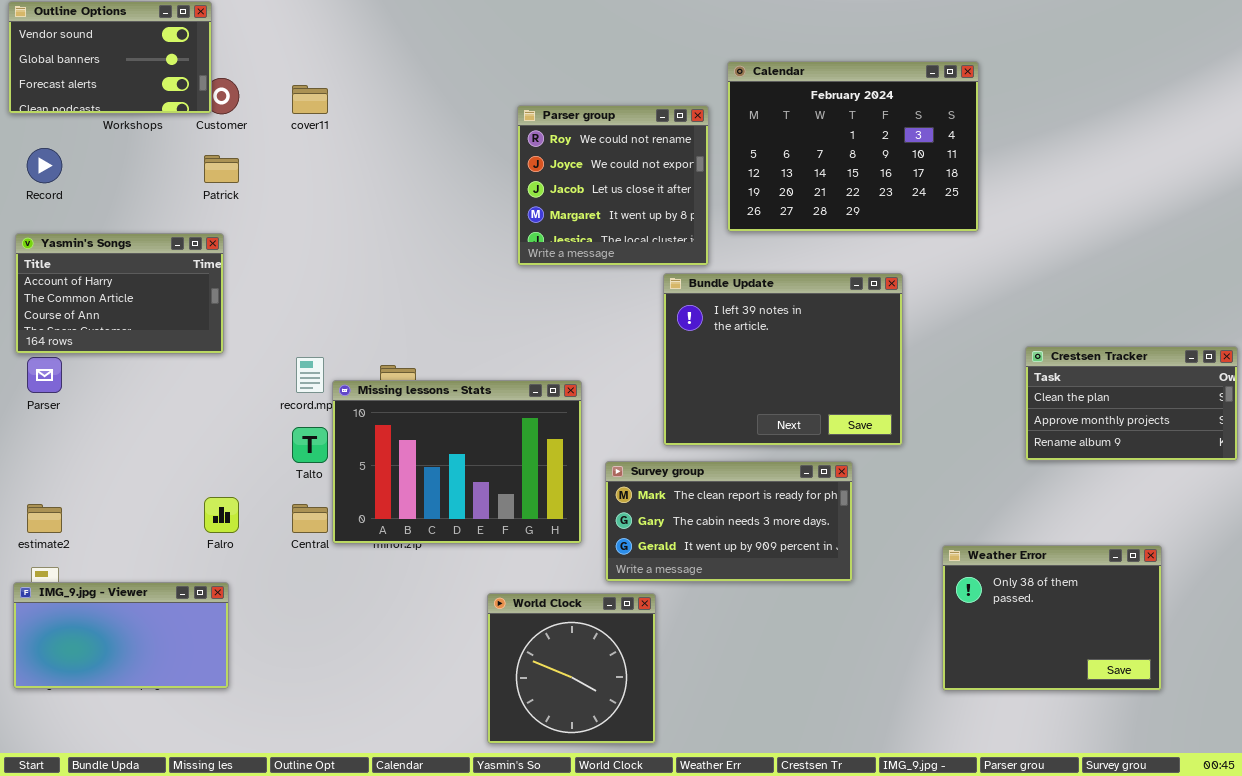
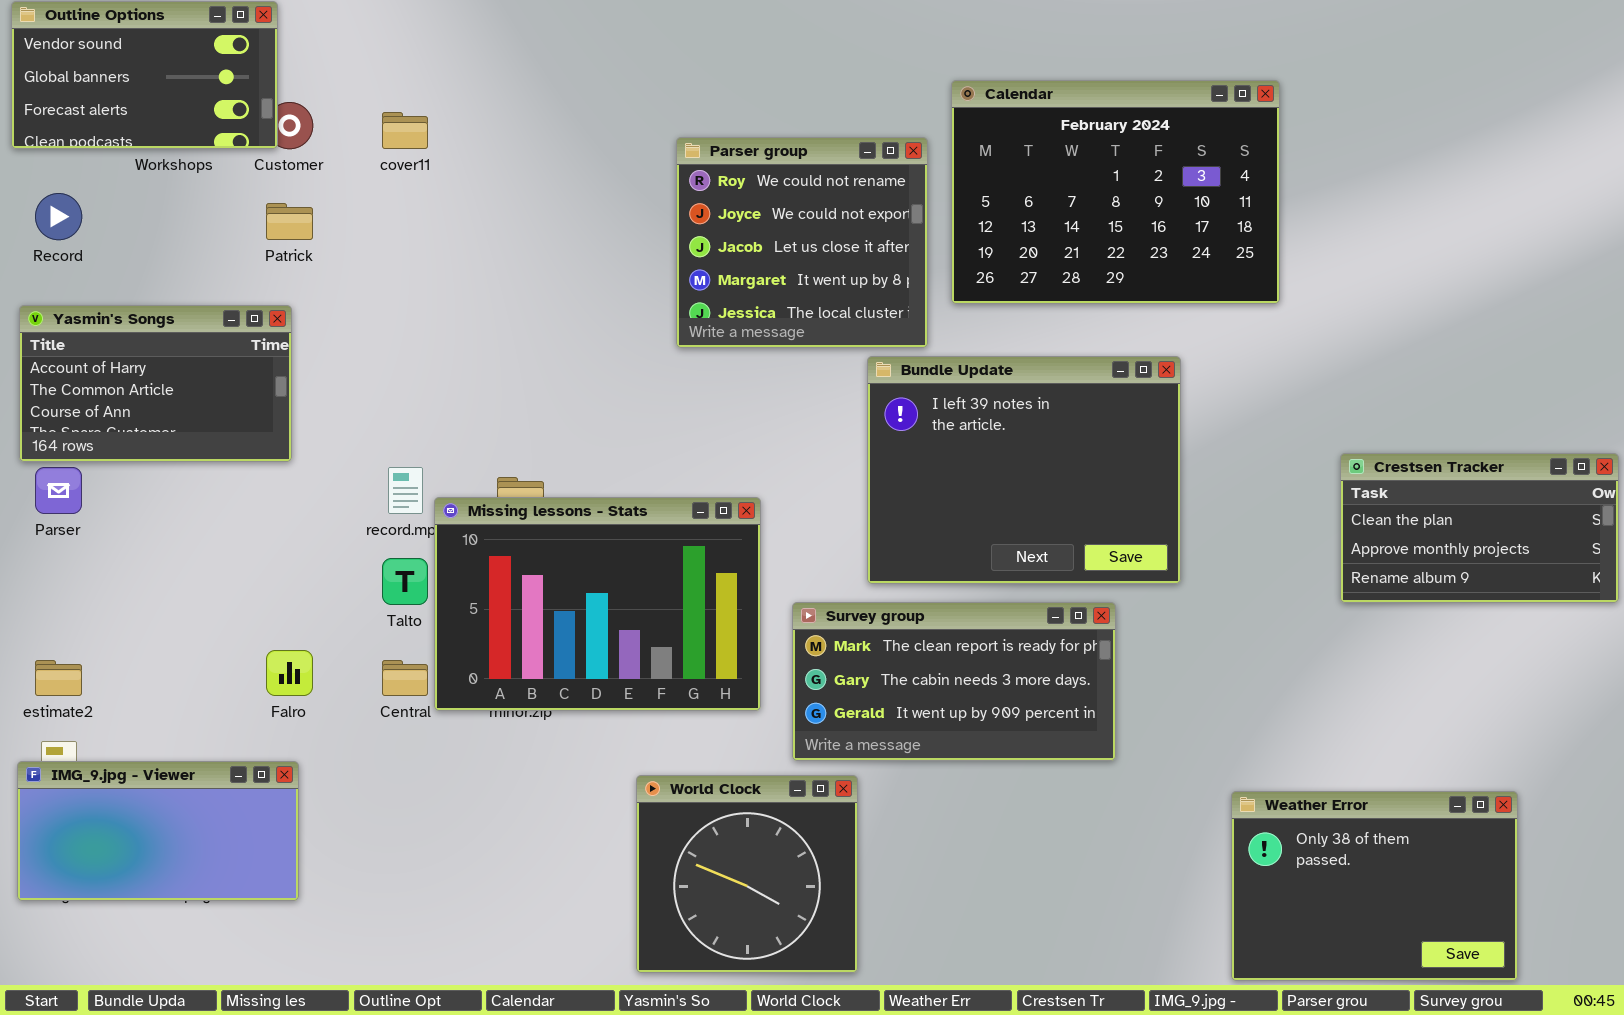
Weather Error: [942,545,1162,691] -> [1231,791,1518,981], moved

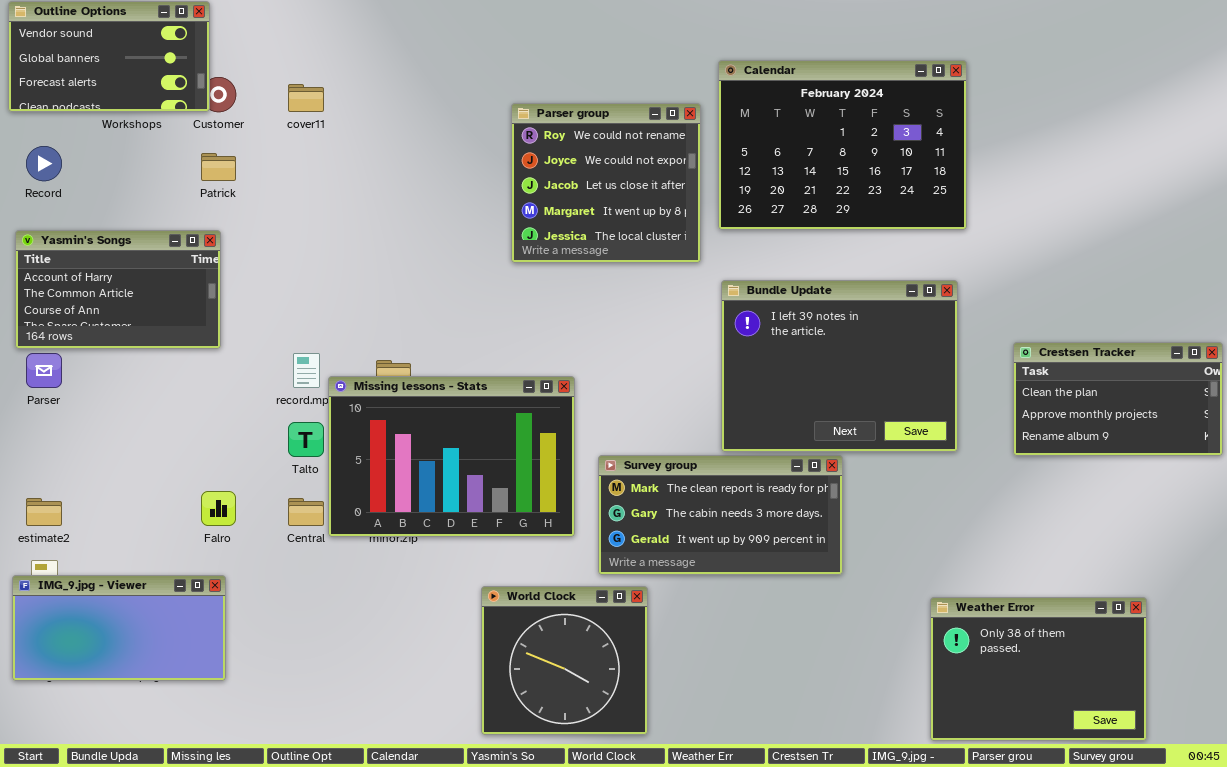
Bundle Update: [867,356,1181,584] -> [721,280,958,452], moved

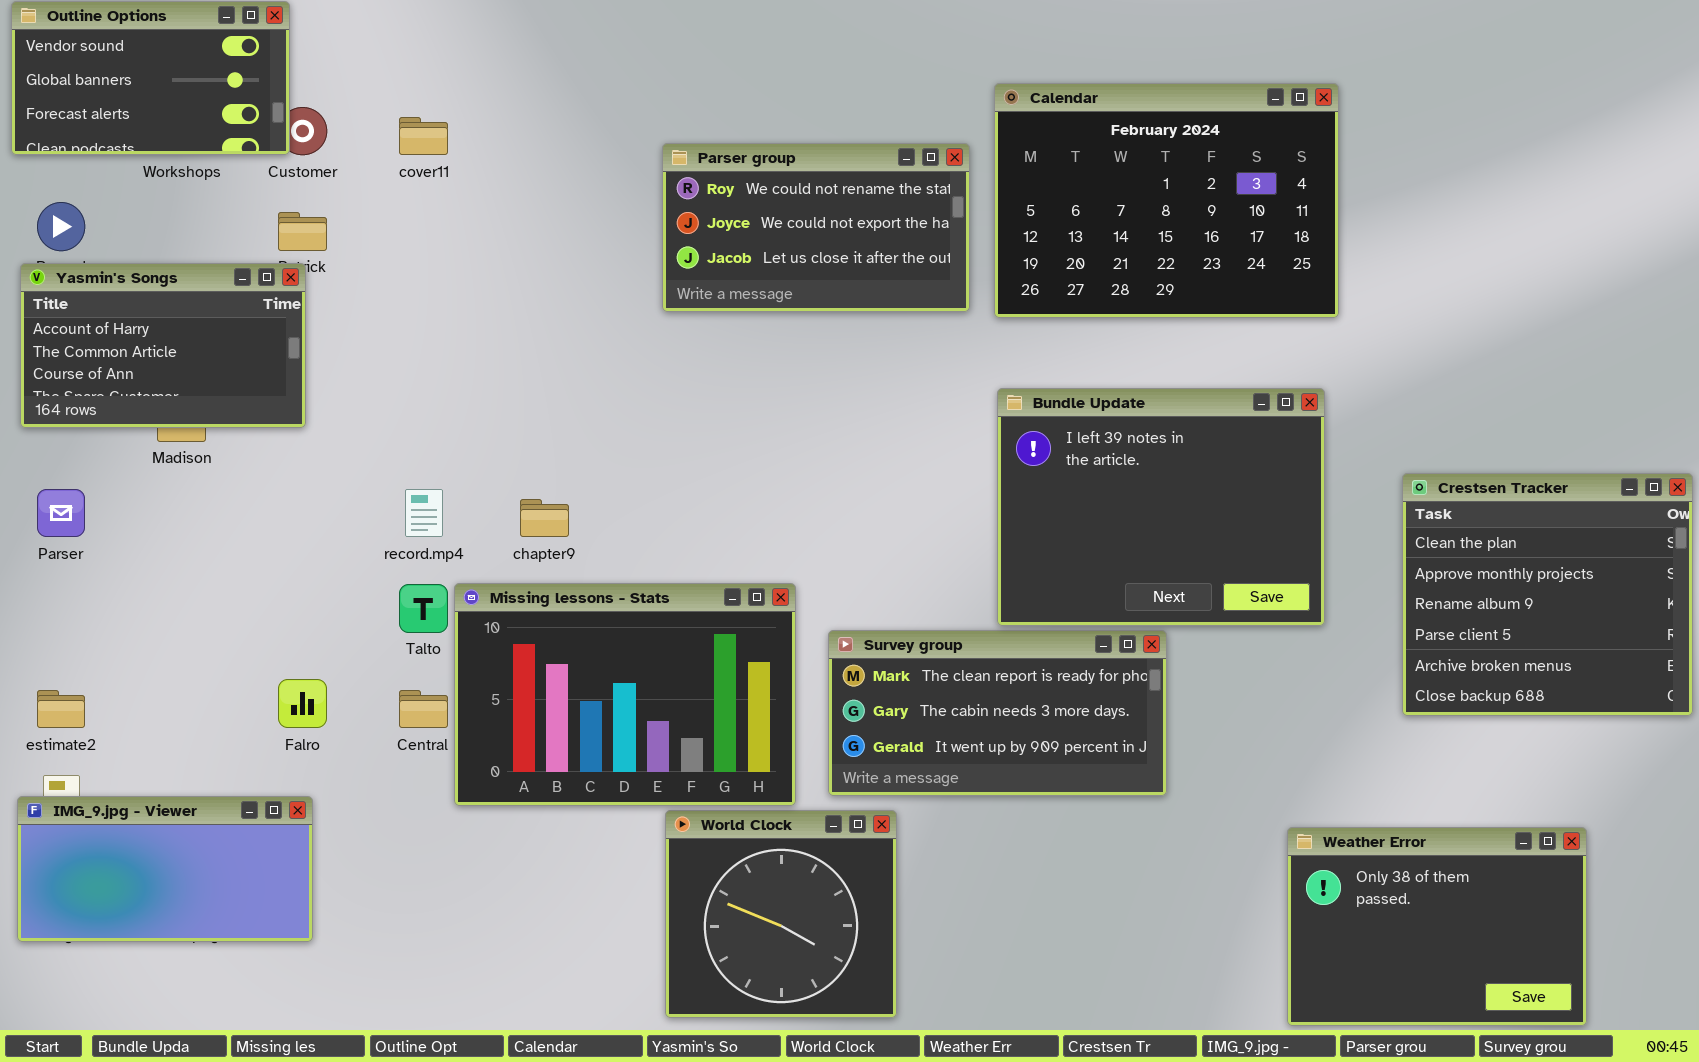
Parser group: [511,103,701,263] -> [662,143,970,312], resized
Yasmin's Songs: [15,230,221,349] -> [20,263,306,428], moved
Crestsen Tracker: [1013,342,1223,456] -> [1402,473,1693,716], resized
Missing lessons - Stats: [328,376,575,537] -> [454,583,796,806], moved

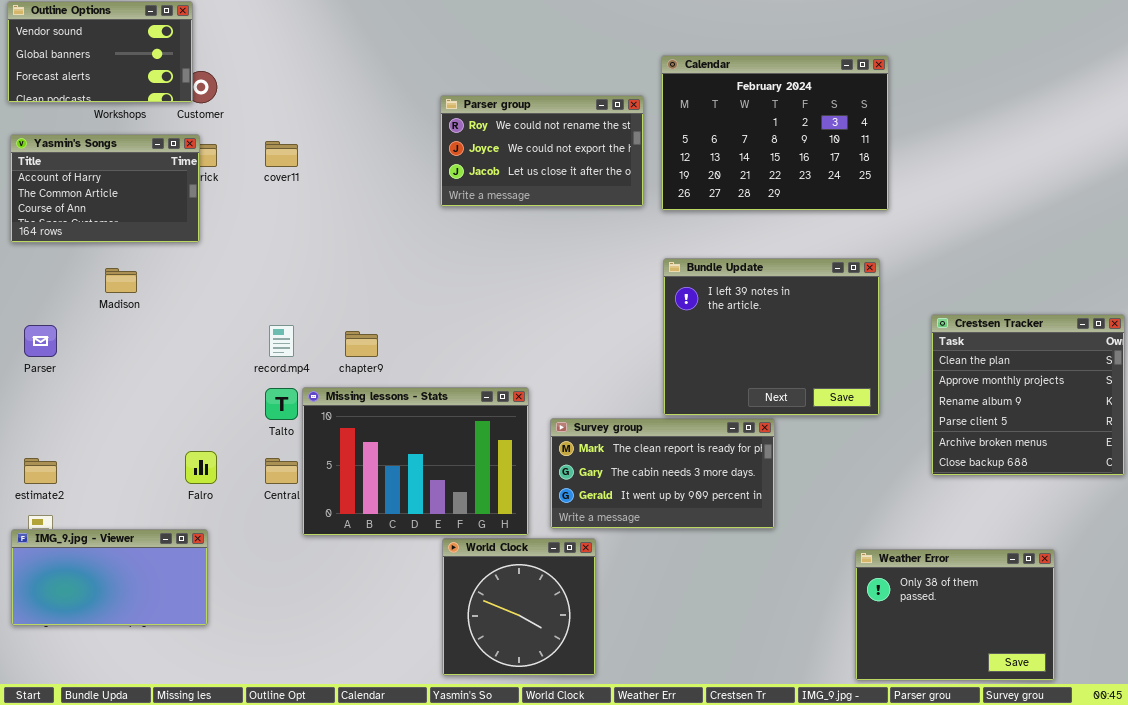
cover11: [399,117,448,155] -> [265,141,298,167], moved
Yasmin's Songs: [20,263,306,428] -> [10,134,200,243], moved

